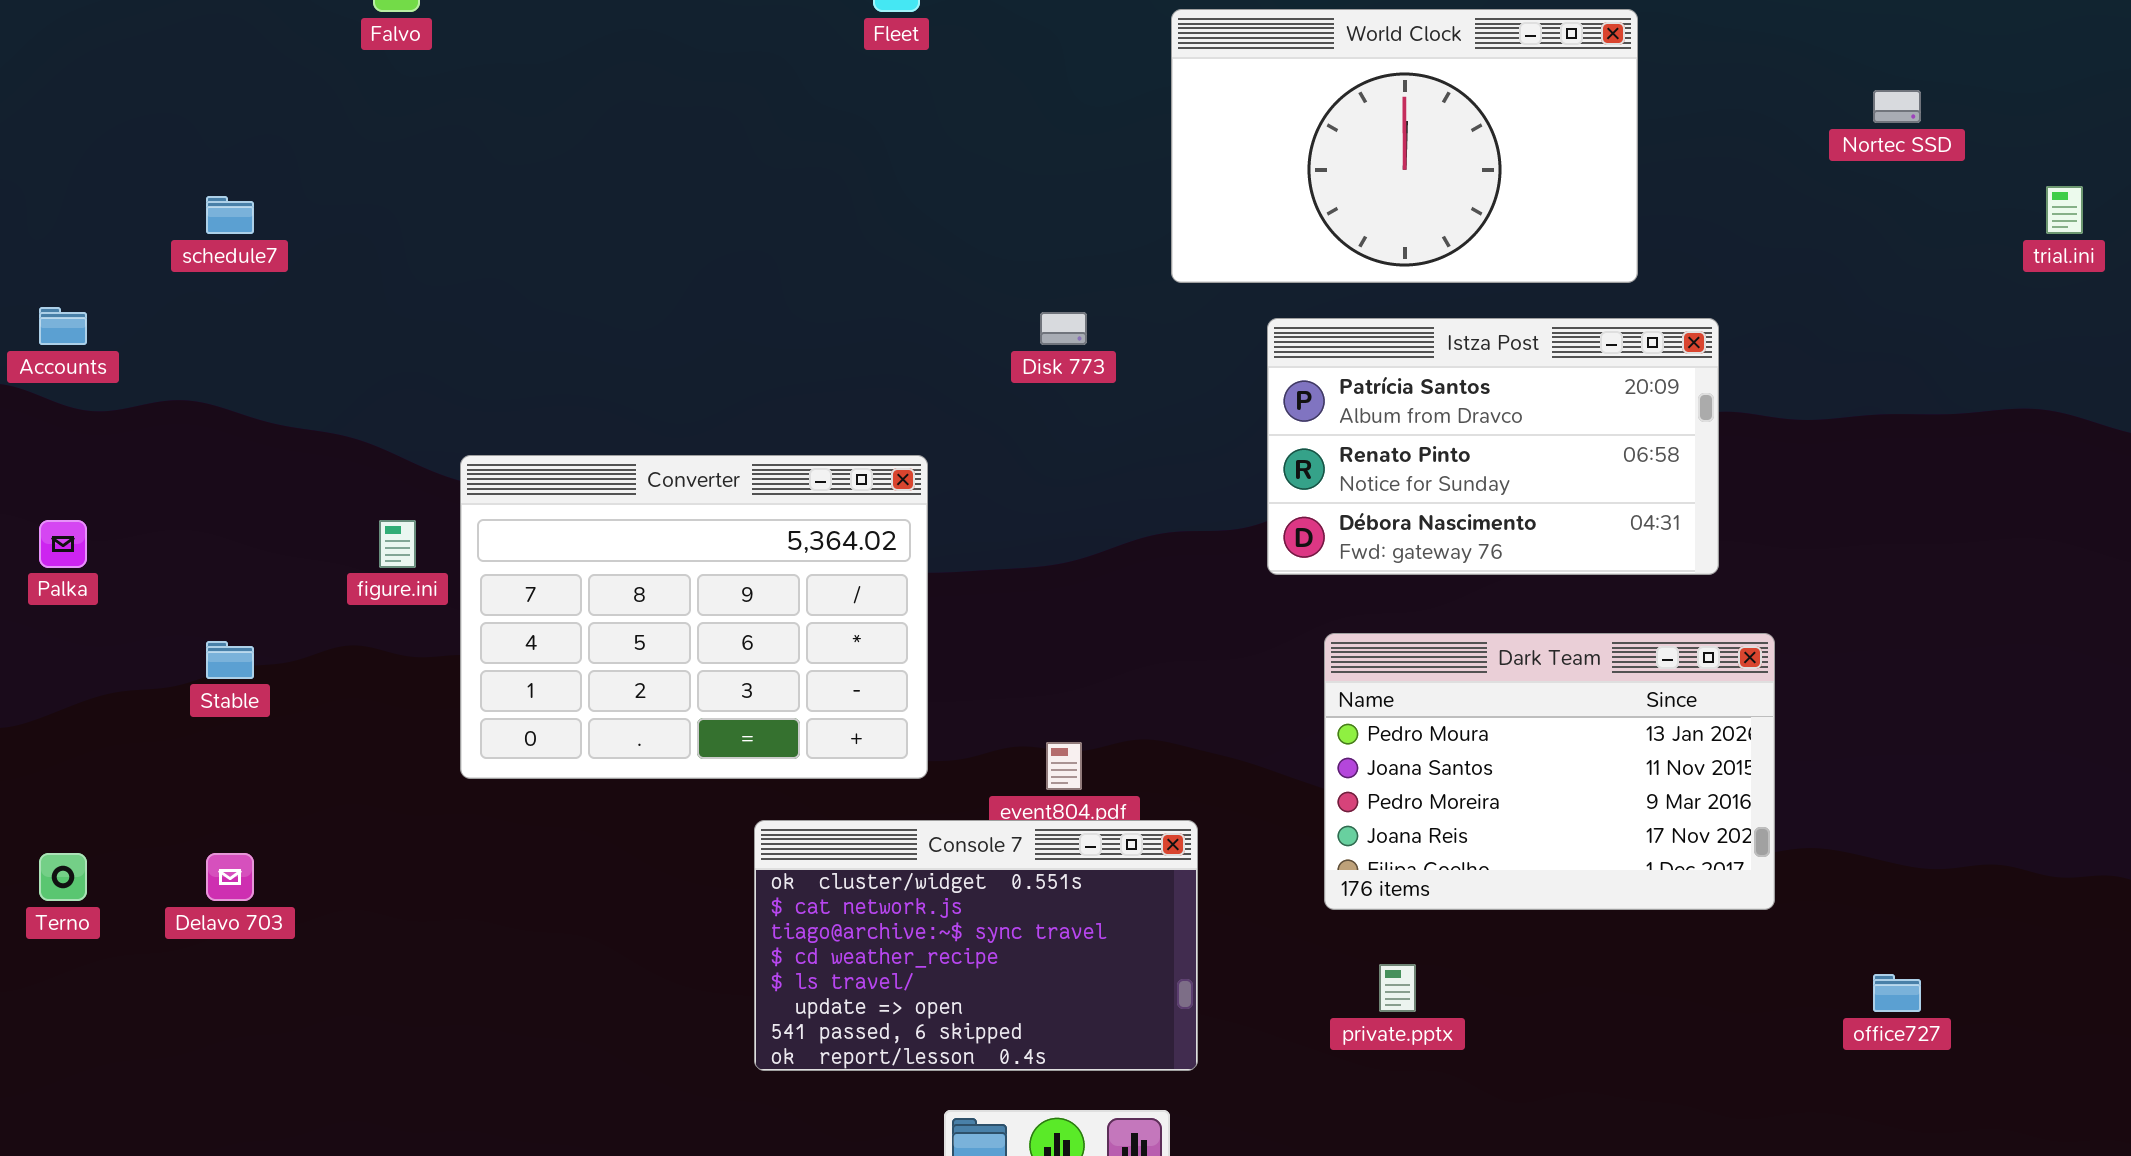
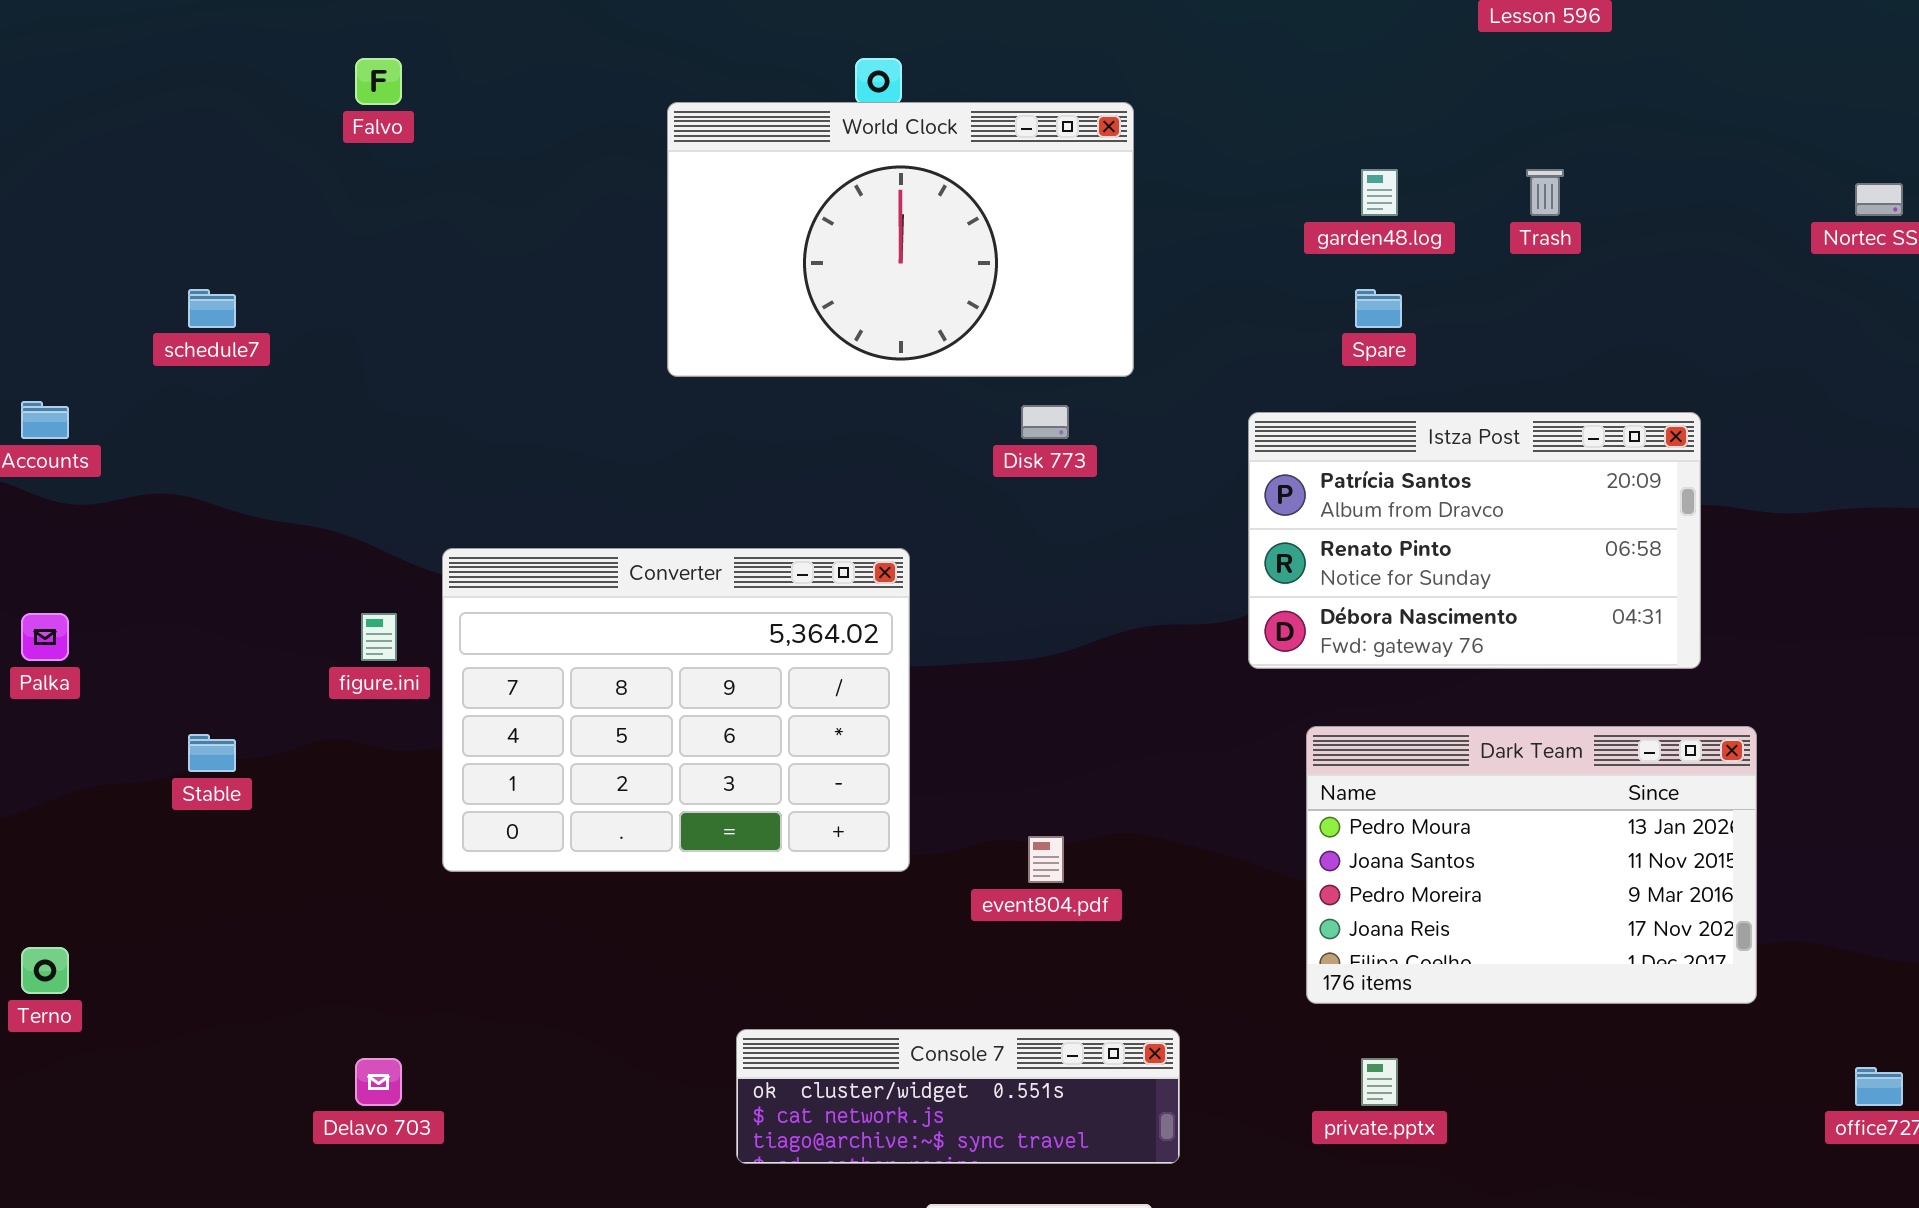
World Clock: [1171,9,1638,283] -> [667,102,1134,377], moved
Console 7: [754,820,1198,1071] -> [736,1029,1180,1164], resized
Delavo 703: [206,853,254,901] -> [355,1058,402,1106], moved

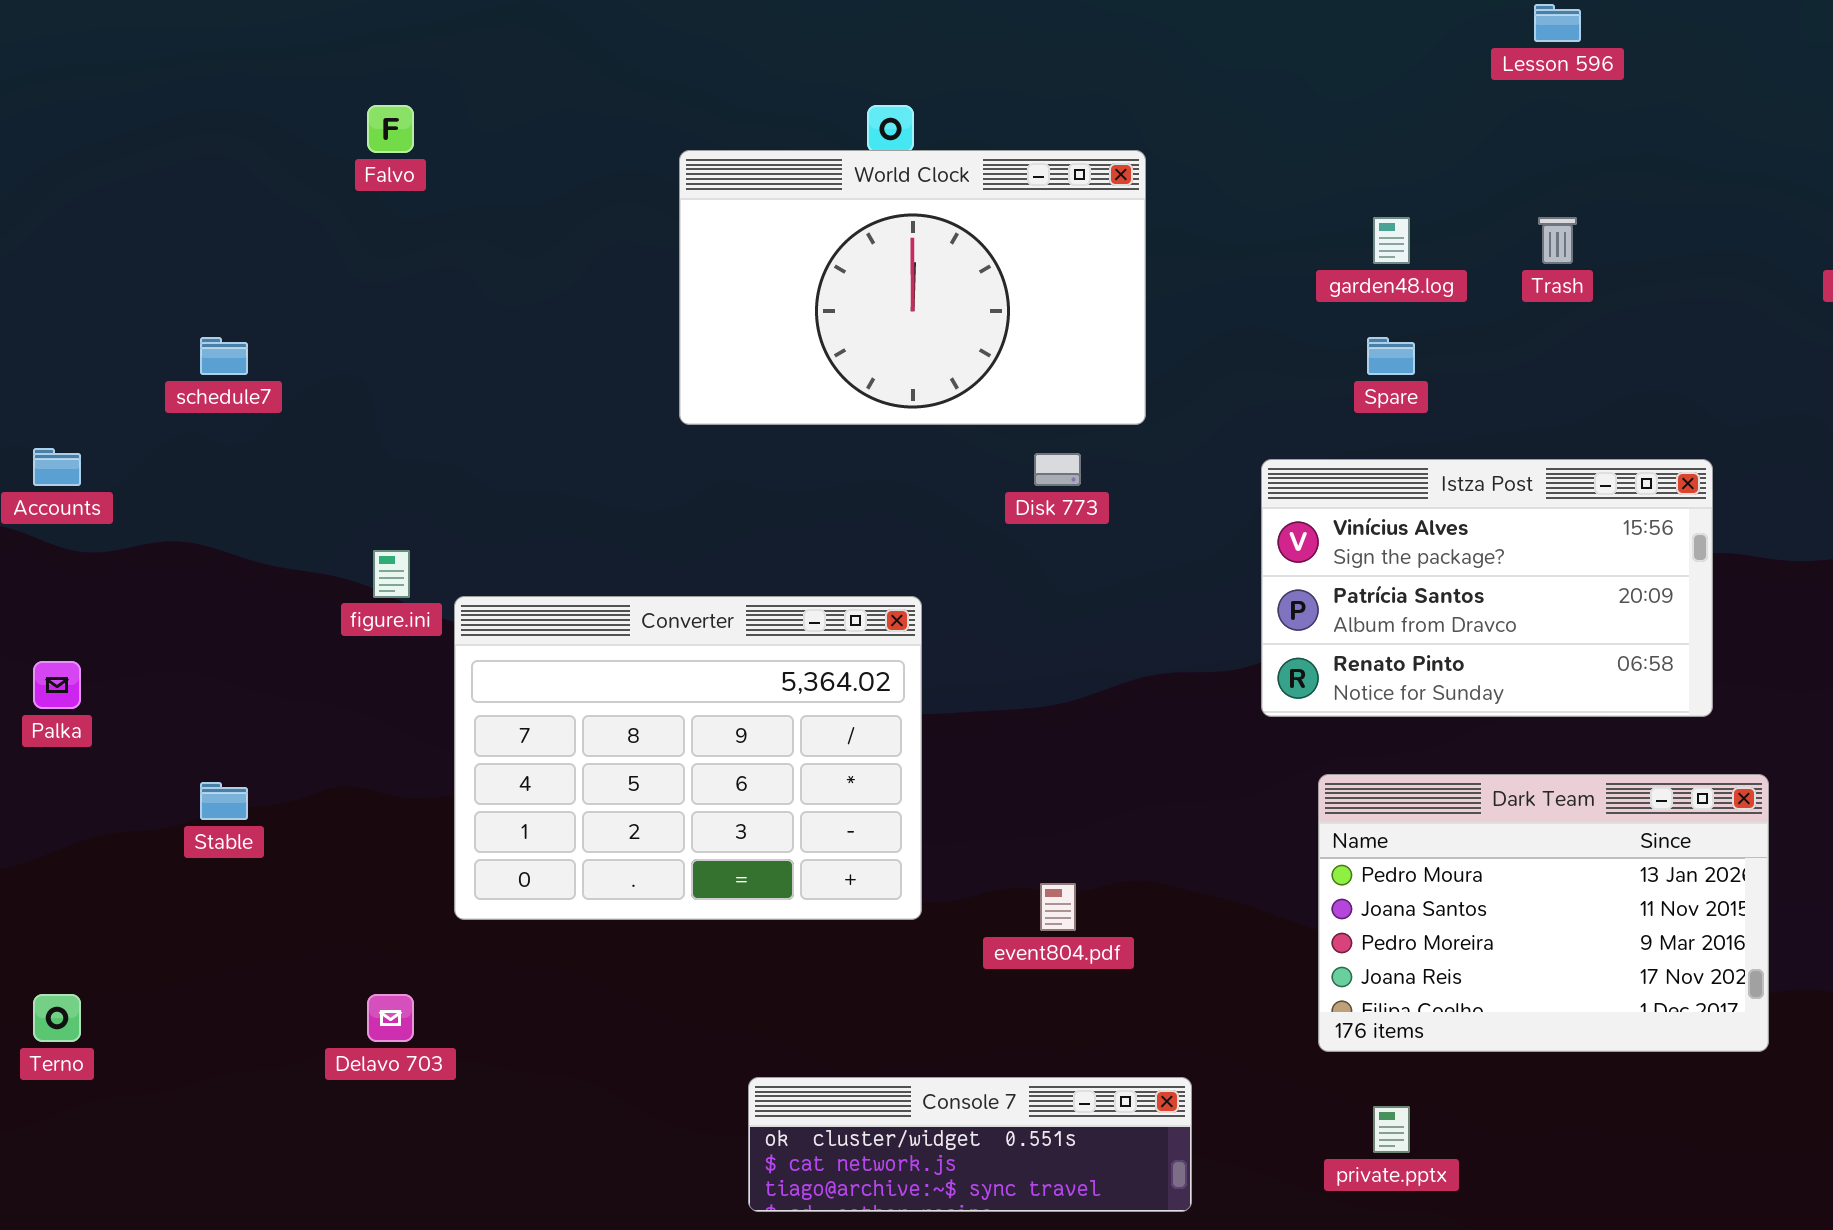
Istza Post: [1248,412,1701,669] -> [1261,459,1713,717], scrolled up 1 row
figure.ini: [361,613,397,661] -> [373,550,410,598], moved
Delavo 703: [355,1058,402,1106] -> [367,994,414,1042], moved

